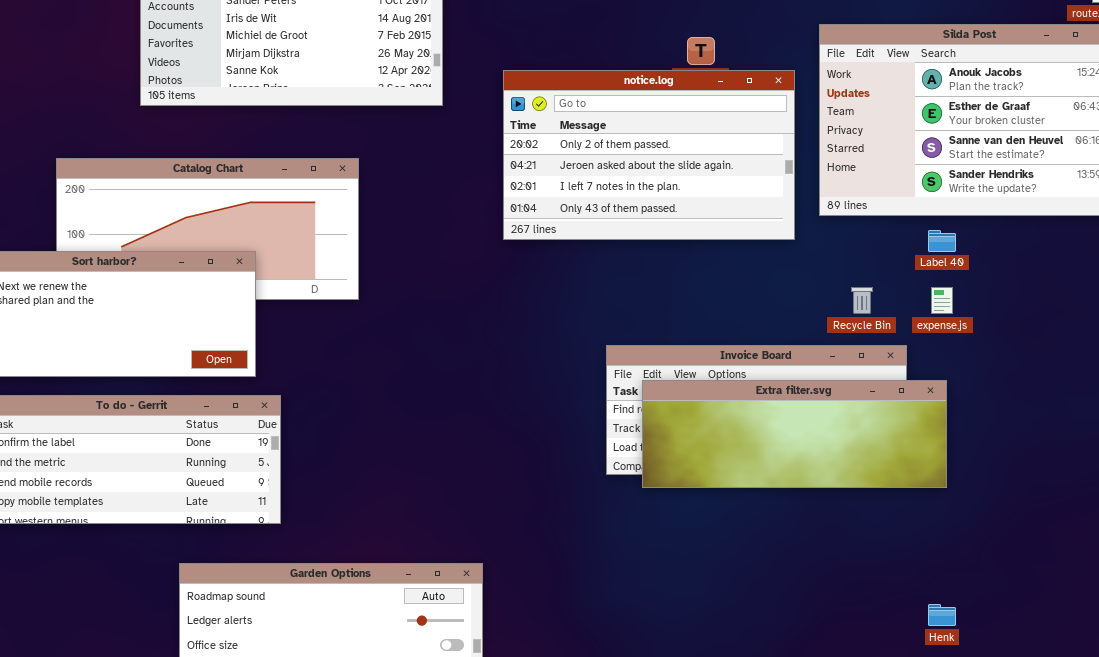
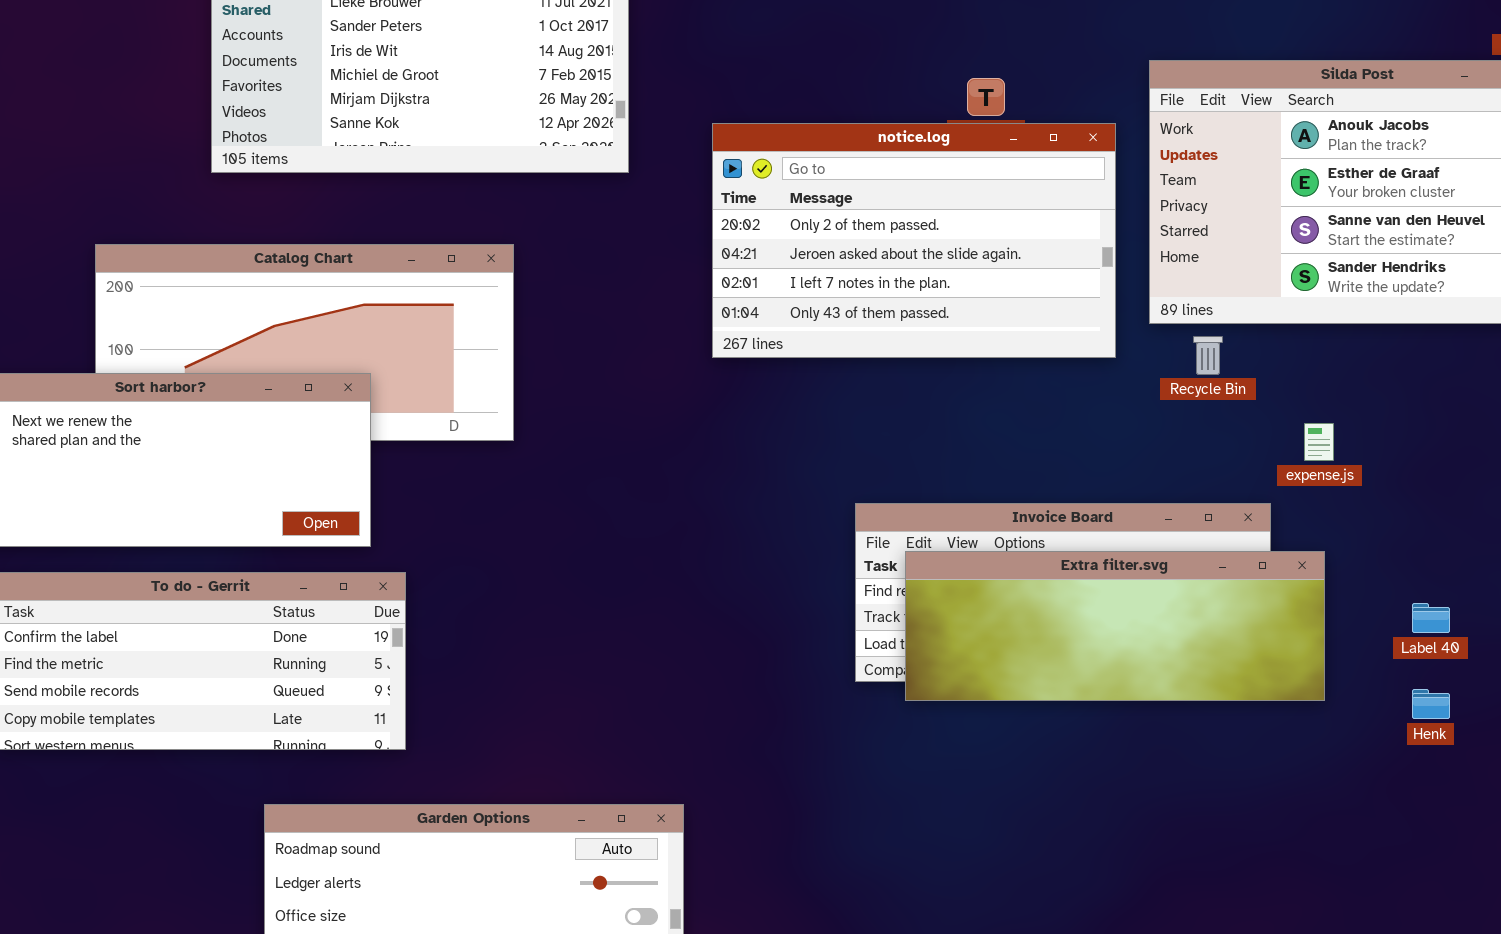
Label 40: [928,230,956,252] -> [1412,603,1450,633], moved
Recycle Bin: [851,287,873,314] -> [1193,336,1223,375], moved
Henk: [928,604,956,626] -> [1412,689,1450,719], moved

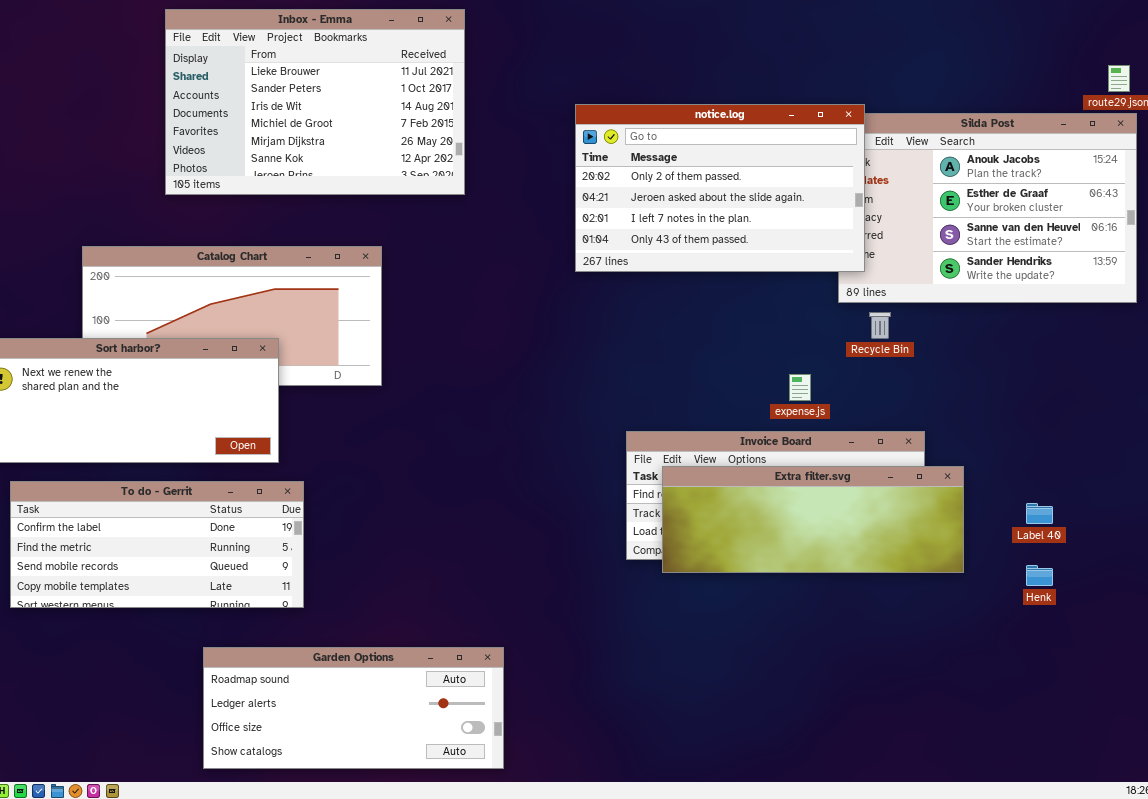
notice.log: [712,123,1116,358] -> [575,104,865,272], moved
expense.js: [1304,423,1334,461] -> [789,374,811,401], moved

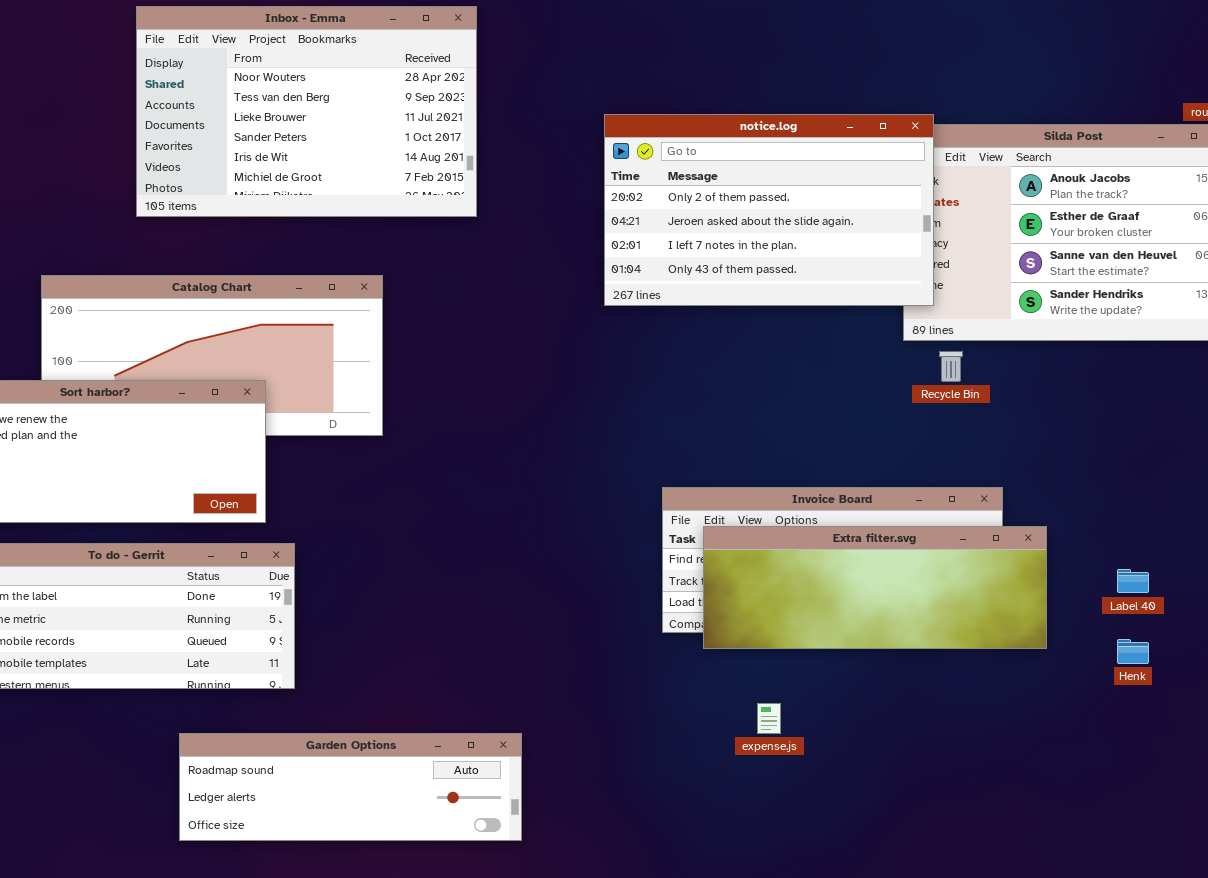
Inbox - Emma: [165,9,465,195] -> [136,6,477,217], scrolled up 2 rows
expense.js: [789,374,811,401] -> [757,703,781,734], moved
Garden Options: [203,647,504,769] -> [179,733,522,841], resized

